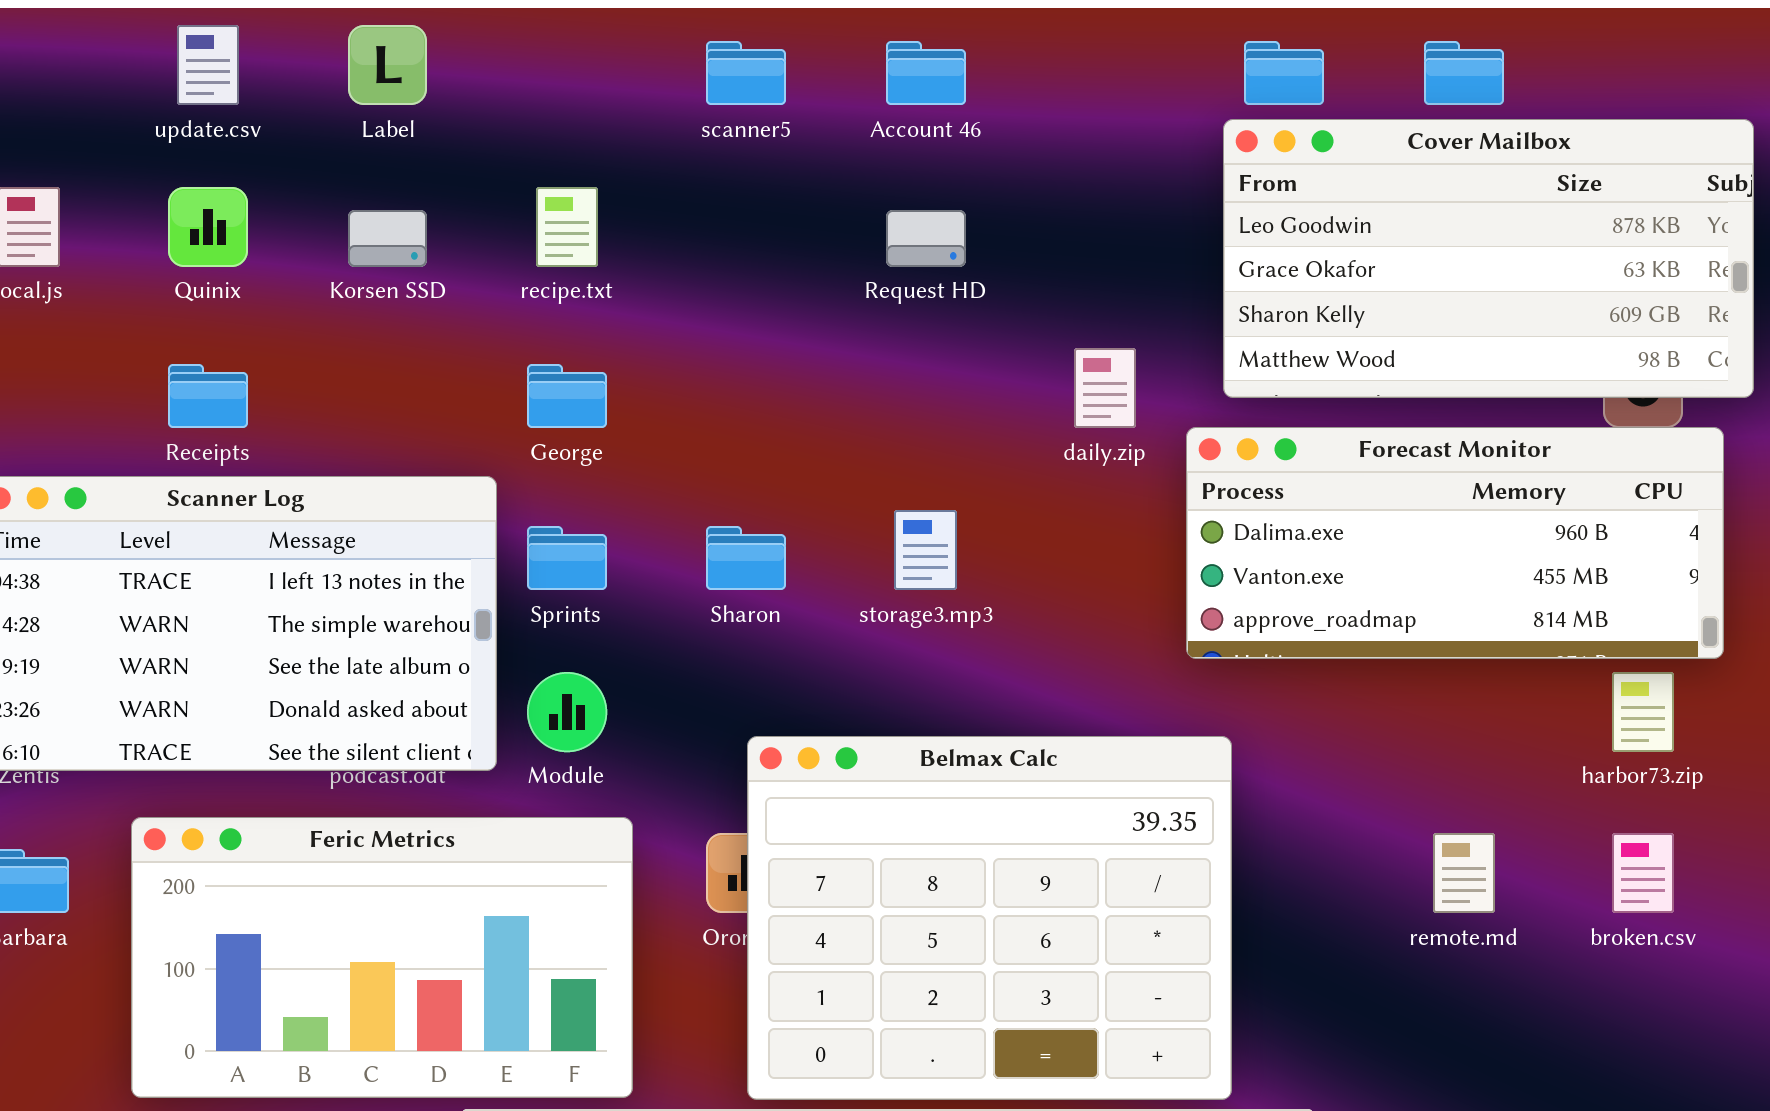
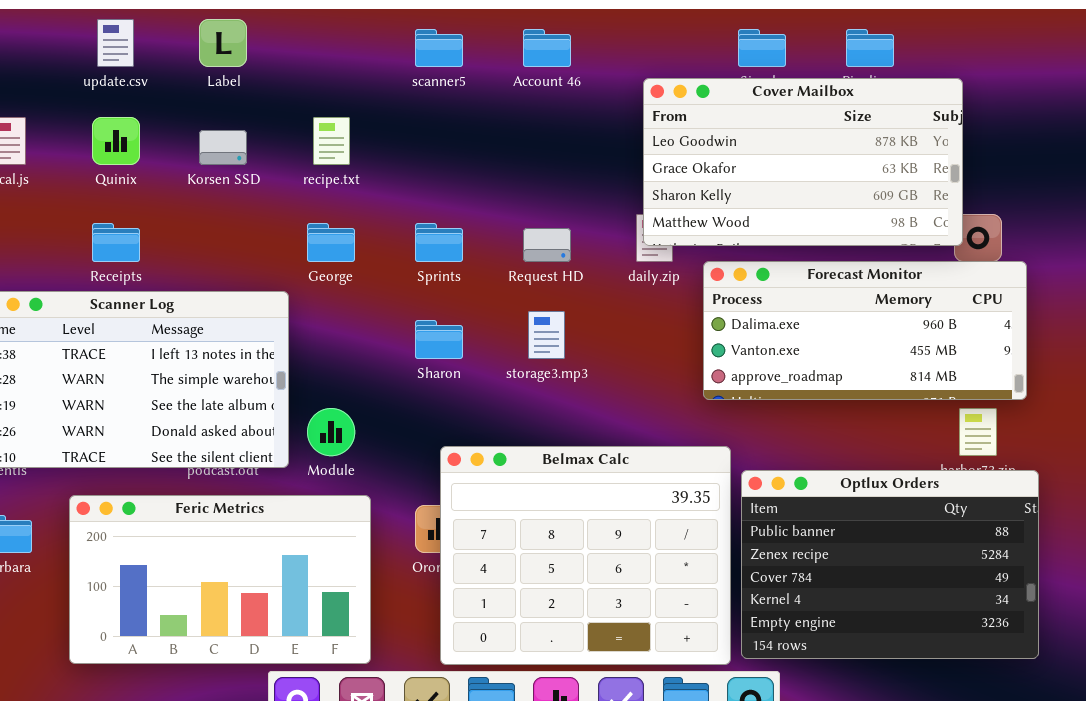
Cover Mailbox: [1223,119,1754,398] -> [643,78,963,246], moved
Request HD: [886,210,966,267] -> [523,228,571,262], moved
Sprints: [527,526,607,590] -> [415,223,463,262], moved
Optlux Orders: none -> [741,470,1039,659], opened

